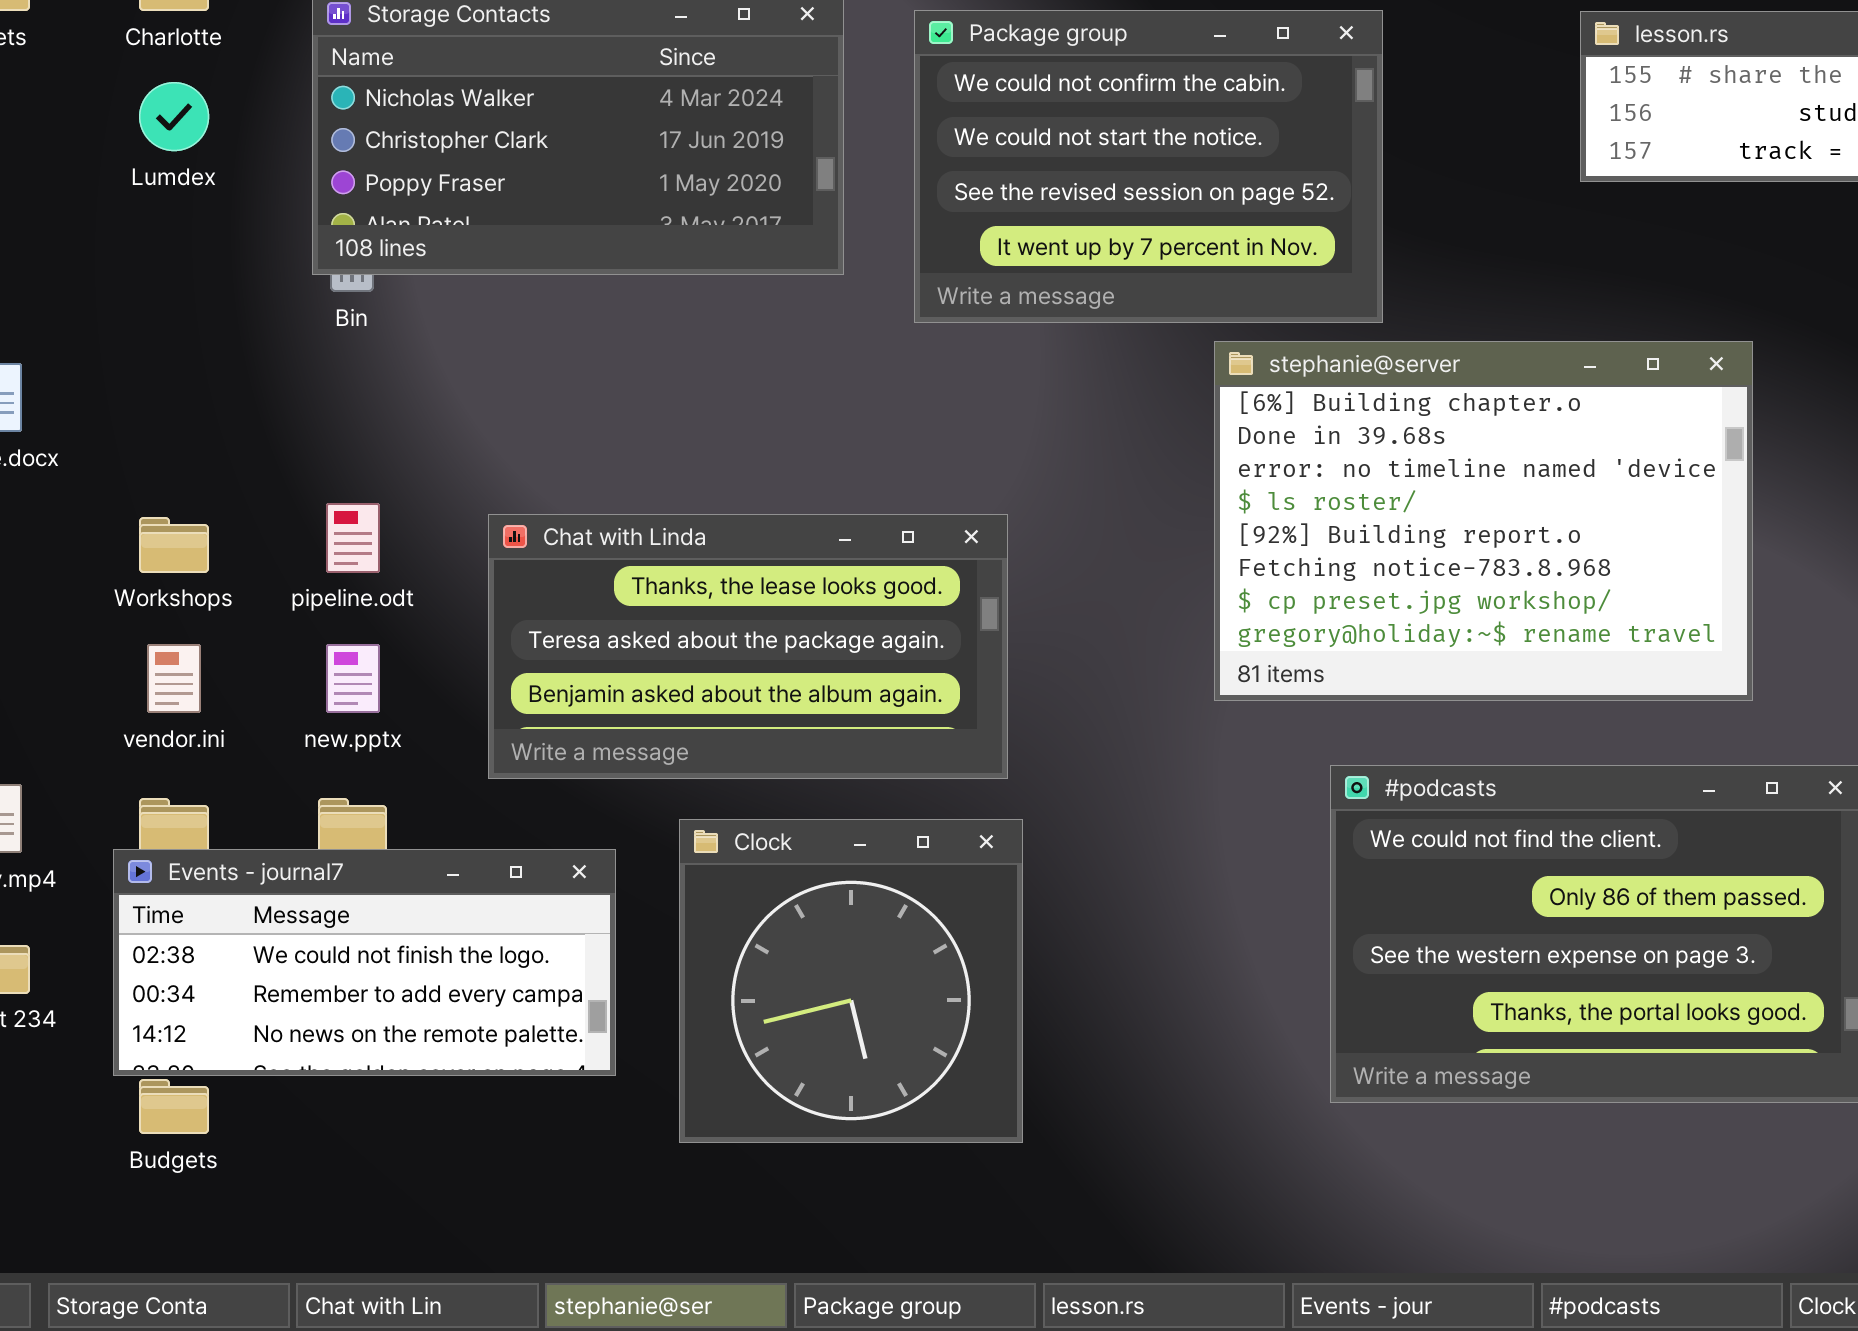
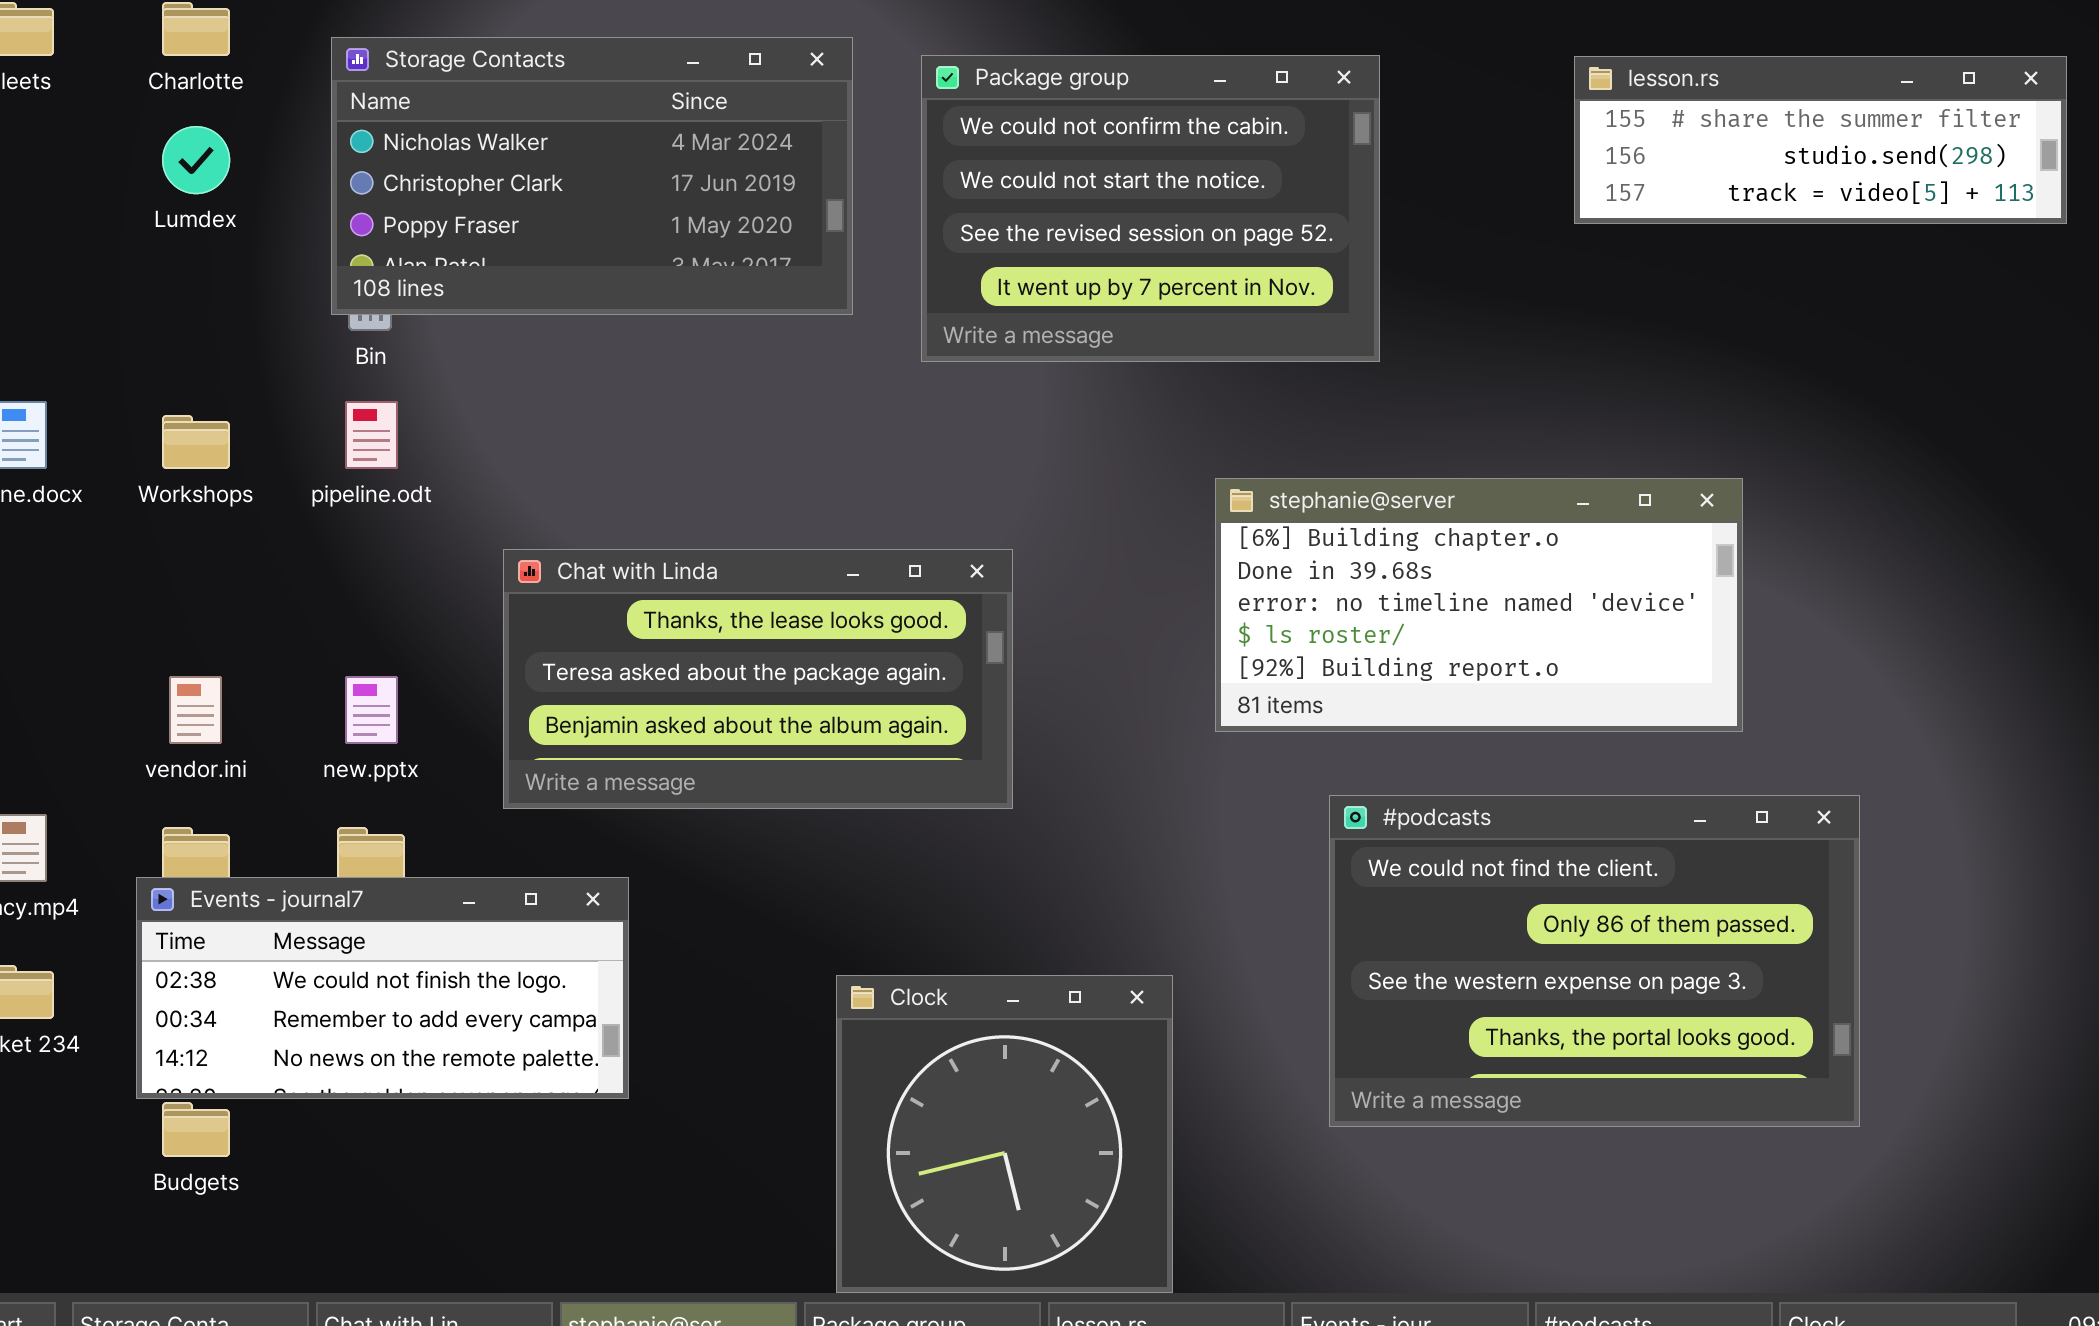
stephanie@server: [1214,341,1753,701] -> [1215,478,1743,732], resized
pipeline.odt: [326,503,380,573] -> [345,401,398,469], moved
Workshops: [139,517,209,573] -> [162,415,230,469], moved
Clock: [679,819,1023,1143] -> [836,975,1173,1293], moved

